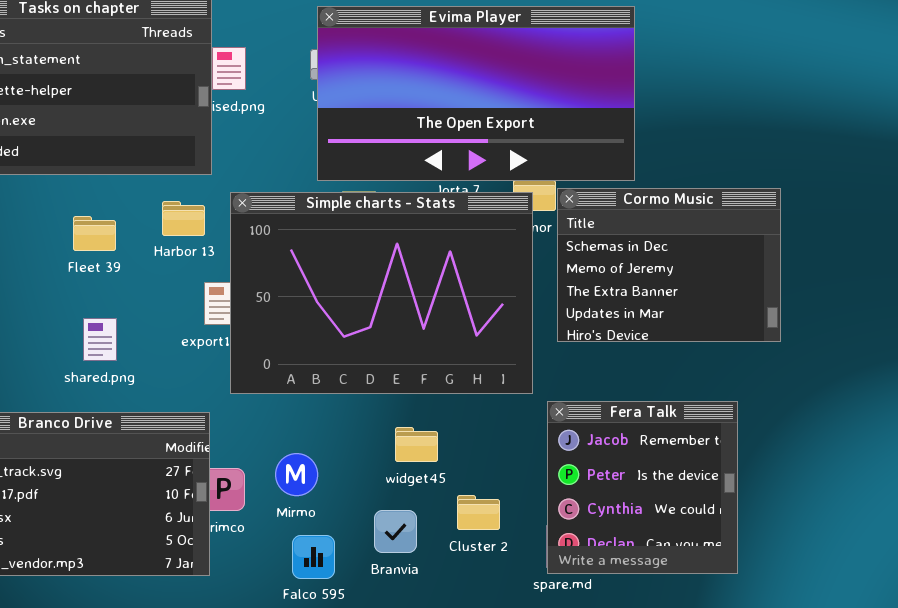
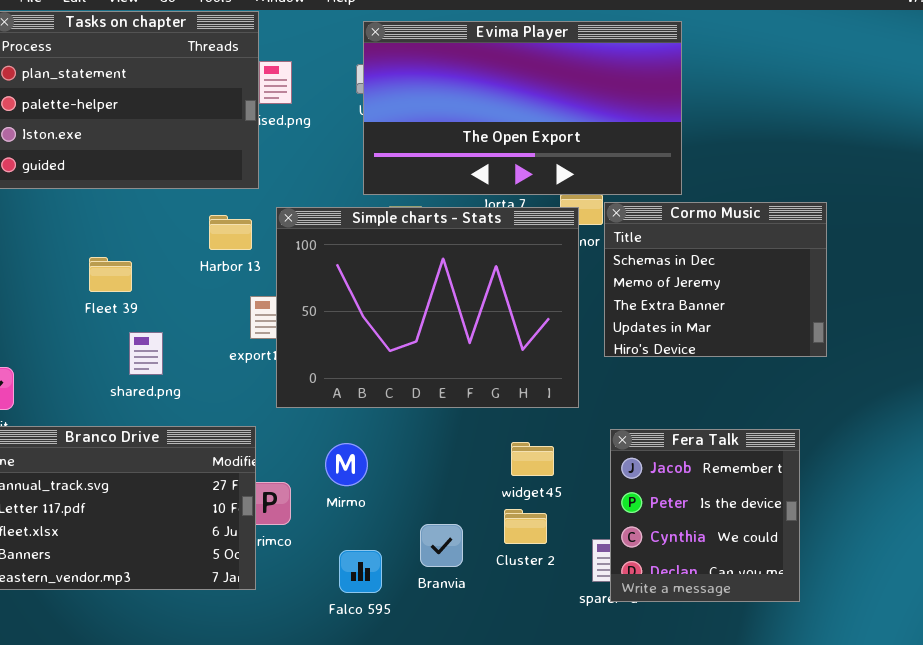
Fleet 39: [73,216,116,251] -> [89,257,132,292], moved
Fera Talk: [547,401,738,574] -> [610,429,800,602], moved
widget45: [395,427,438,462] -> [511,442,554,476], moved
Mirmo: [275,453,318,496] -> [325,443,368,486], moved

